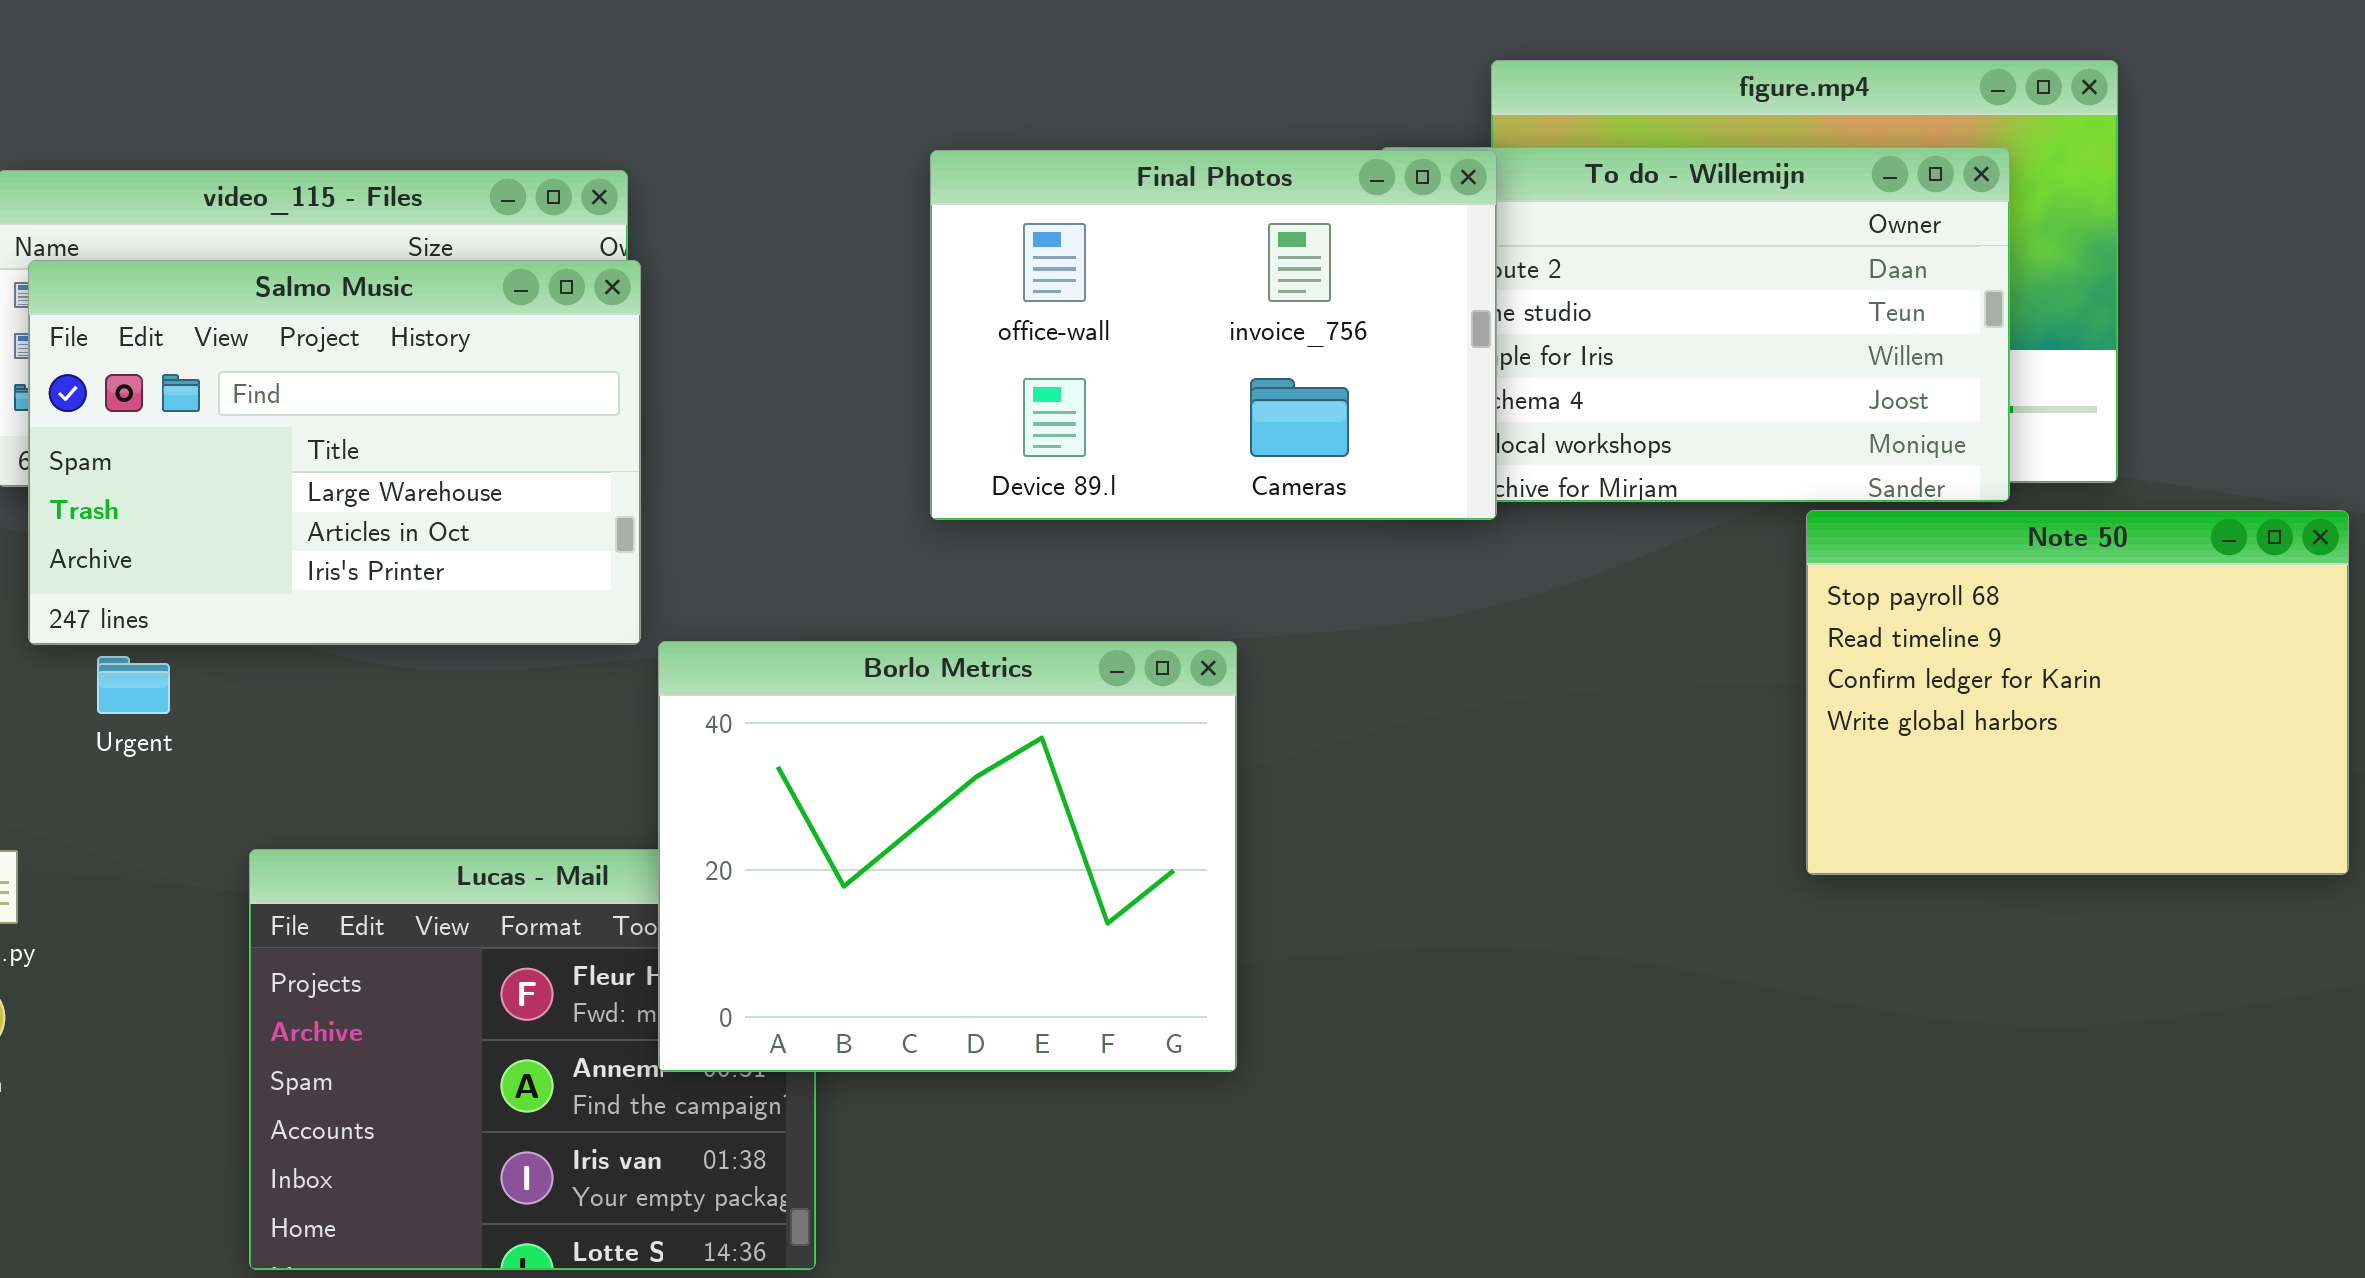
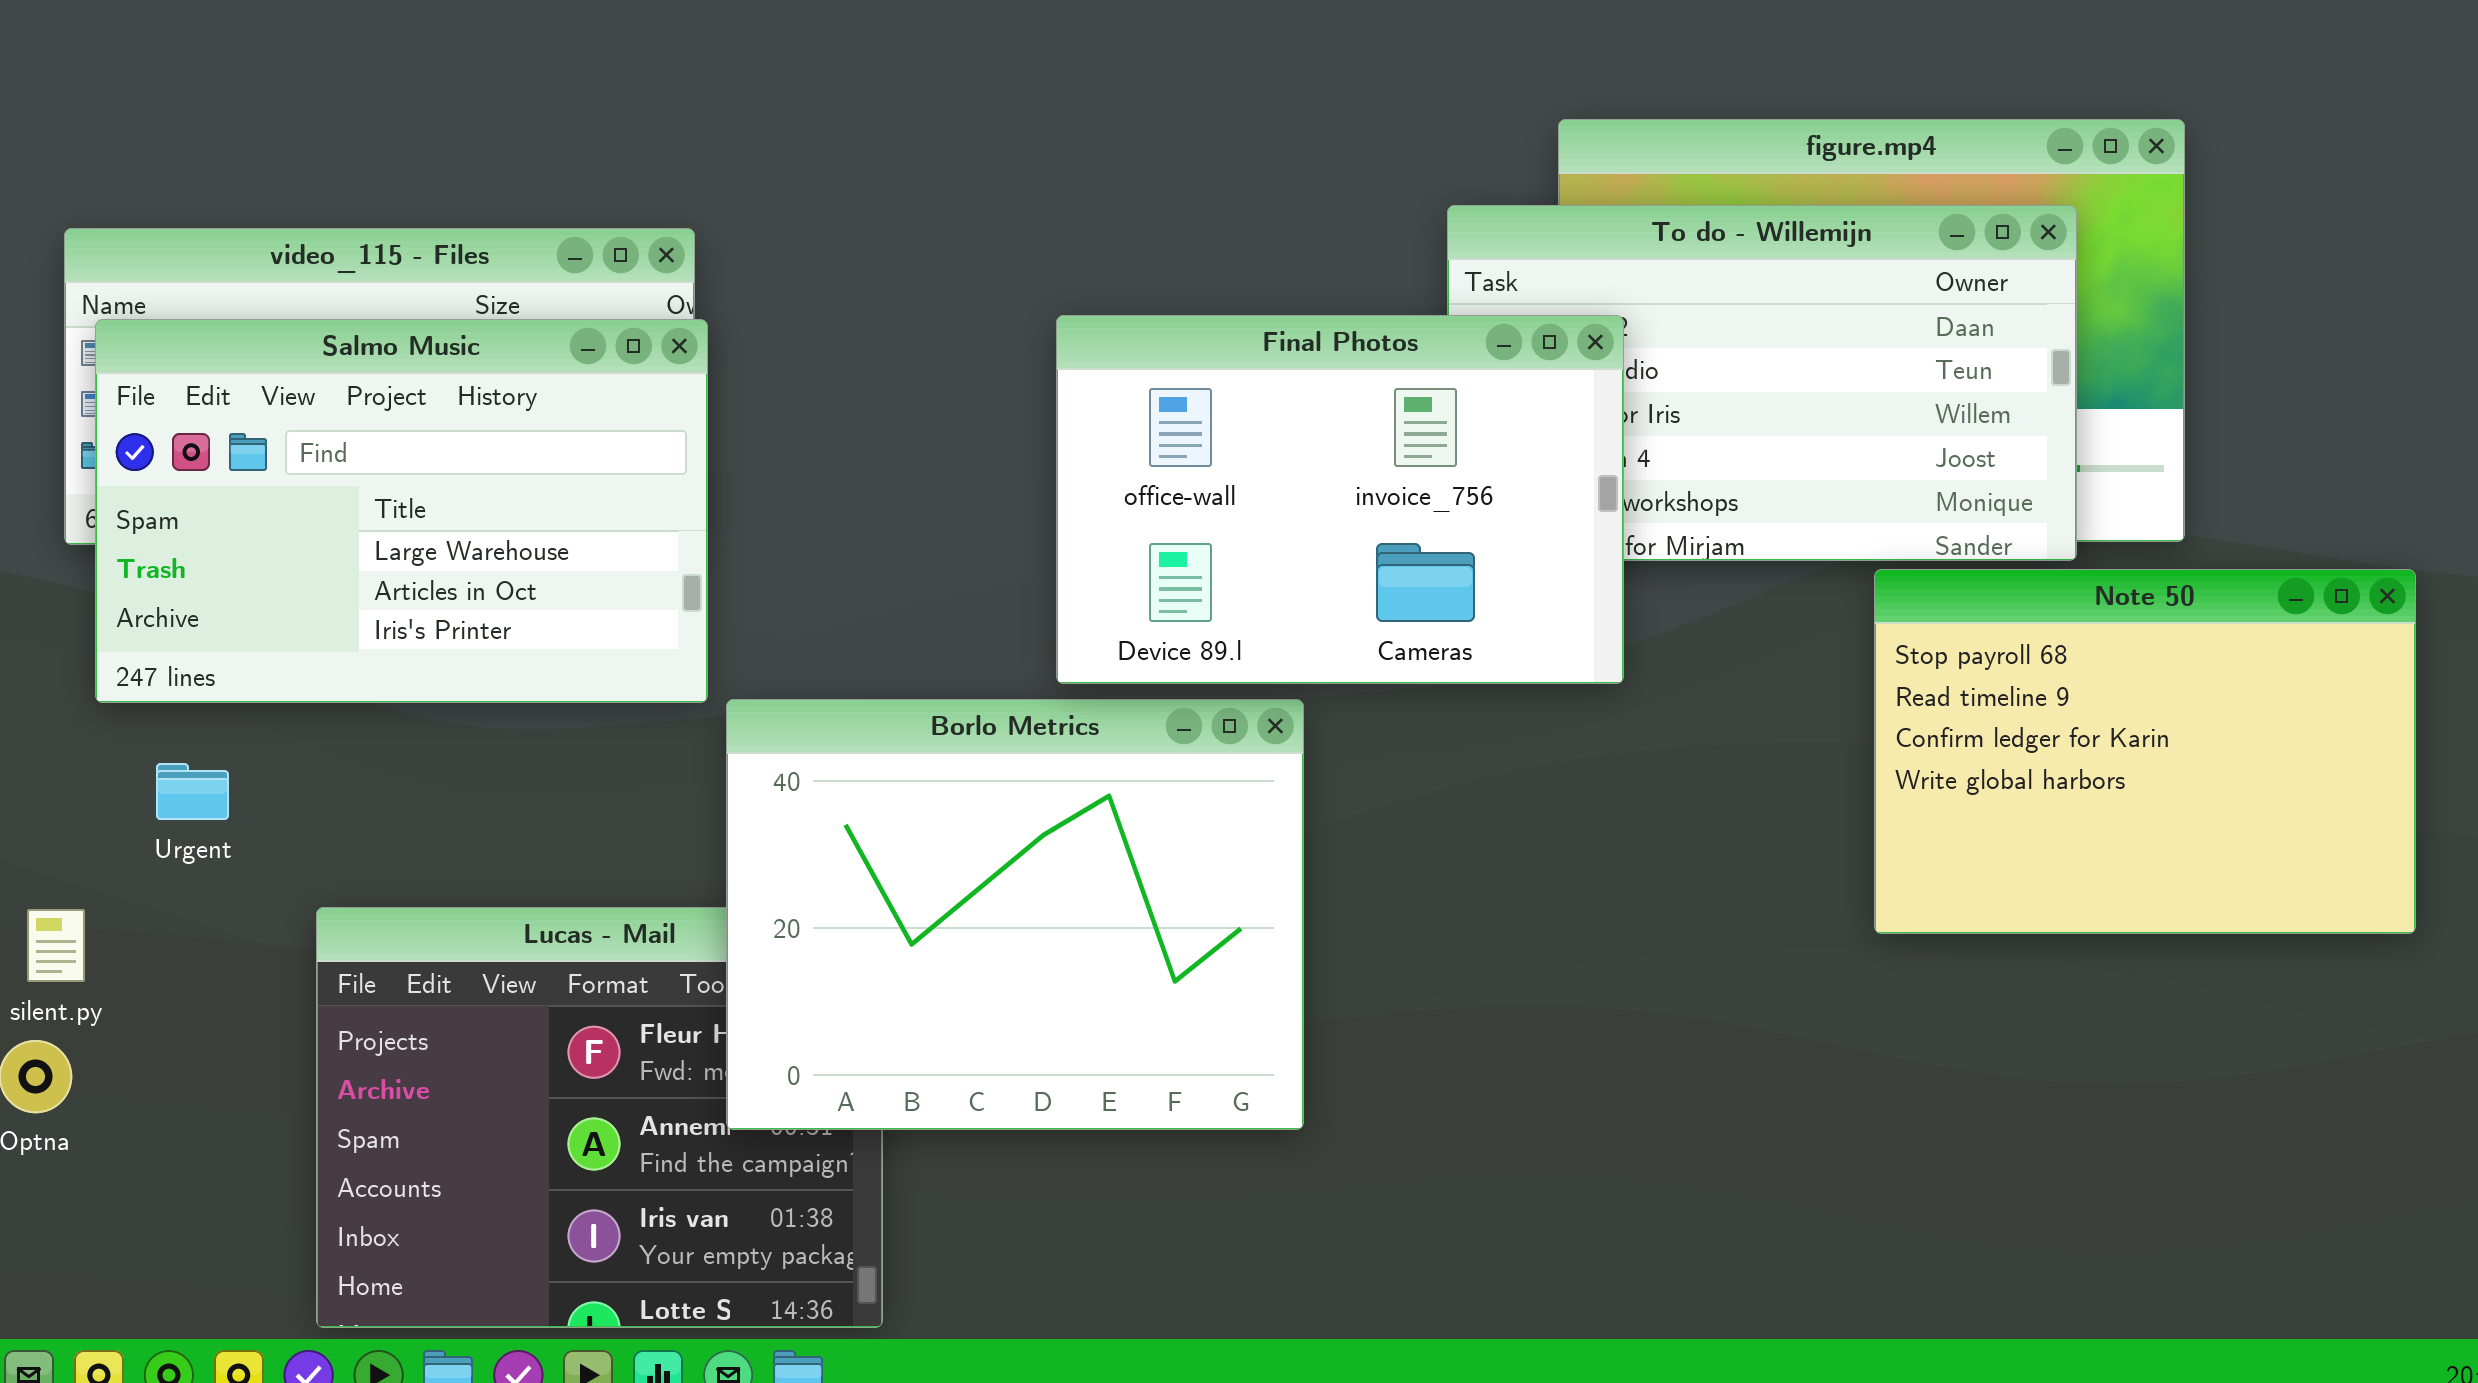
Final Photos: [930,150,1497,520] -> [1056,315,1624,684], moved
Urgent: [97,656,170,714] -> [156,763,229,820], moved

